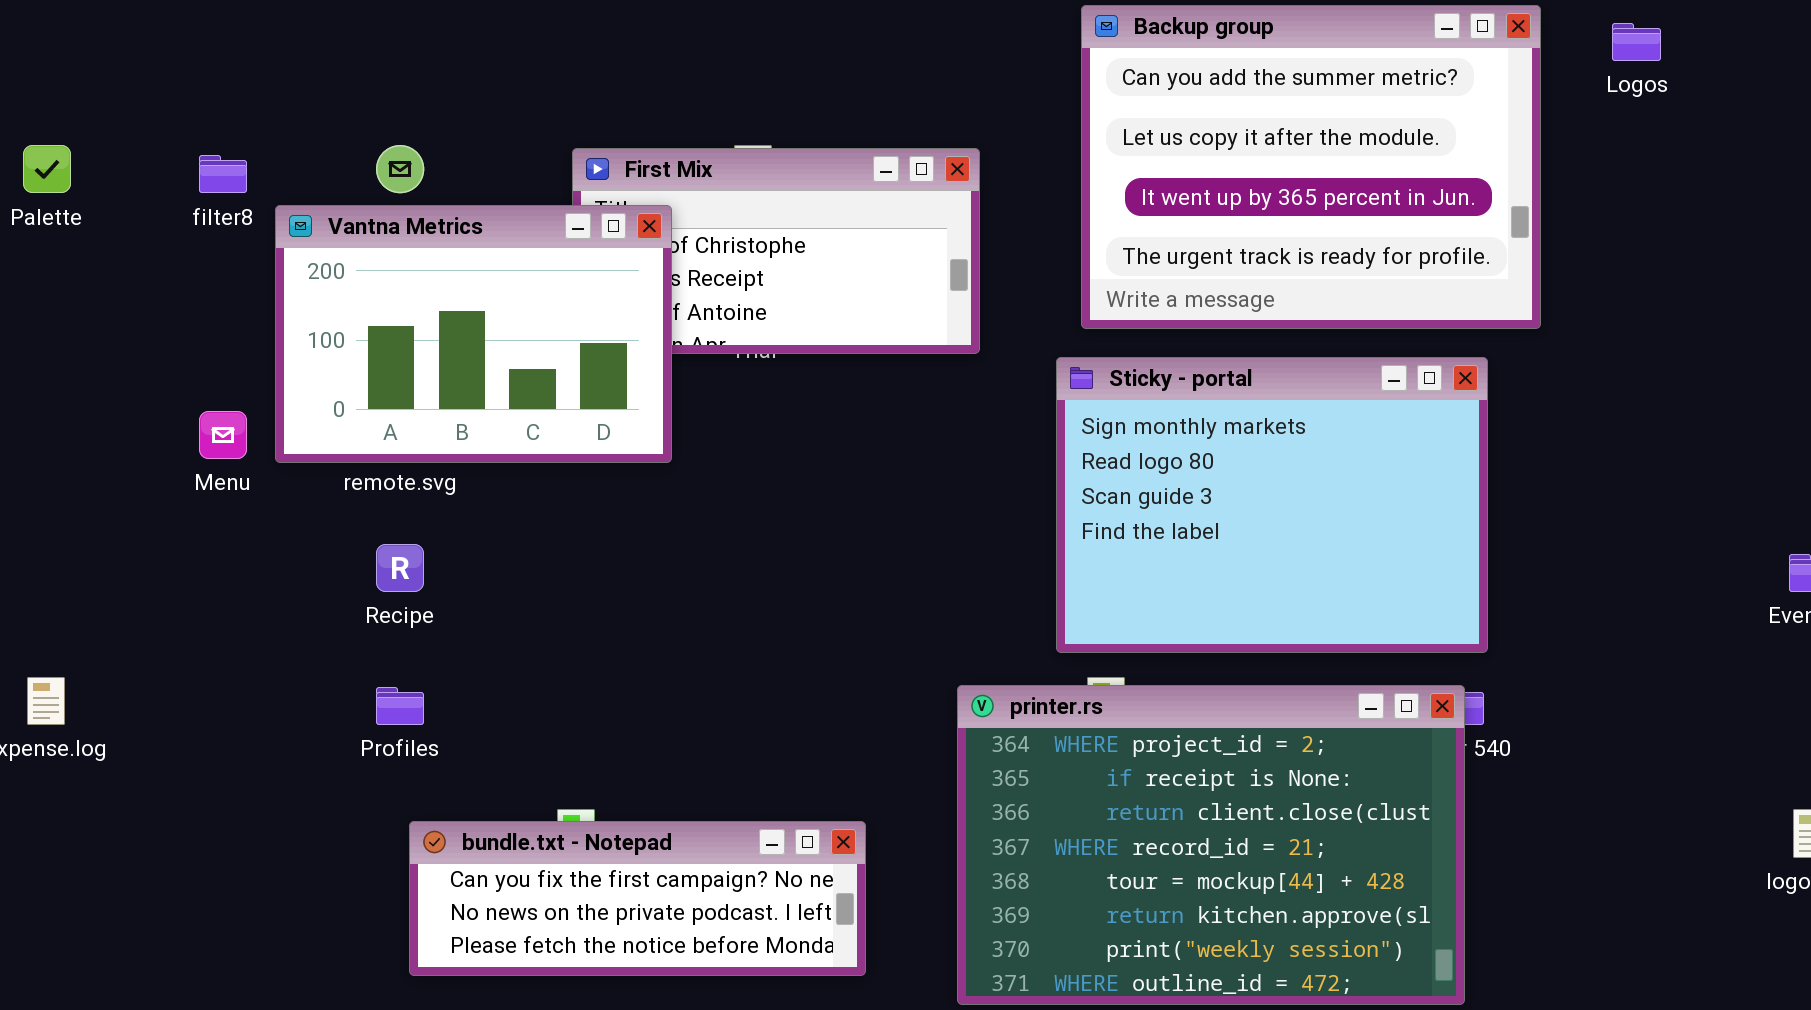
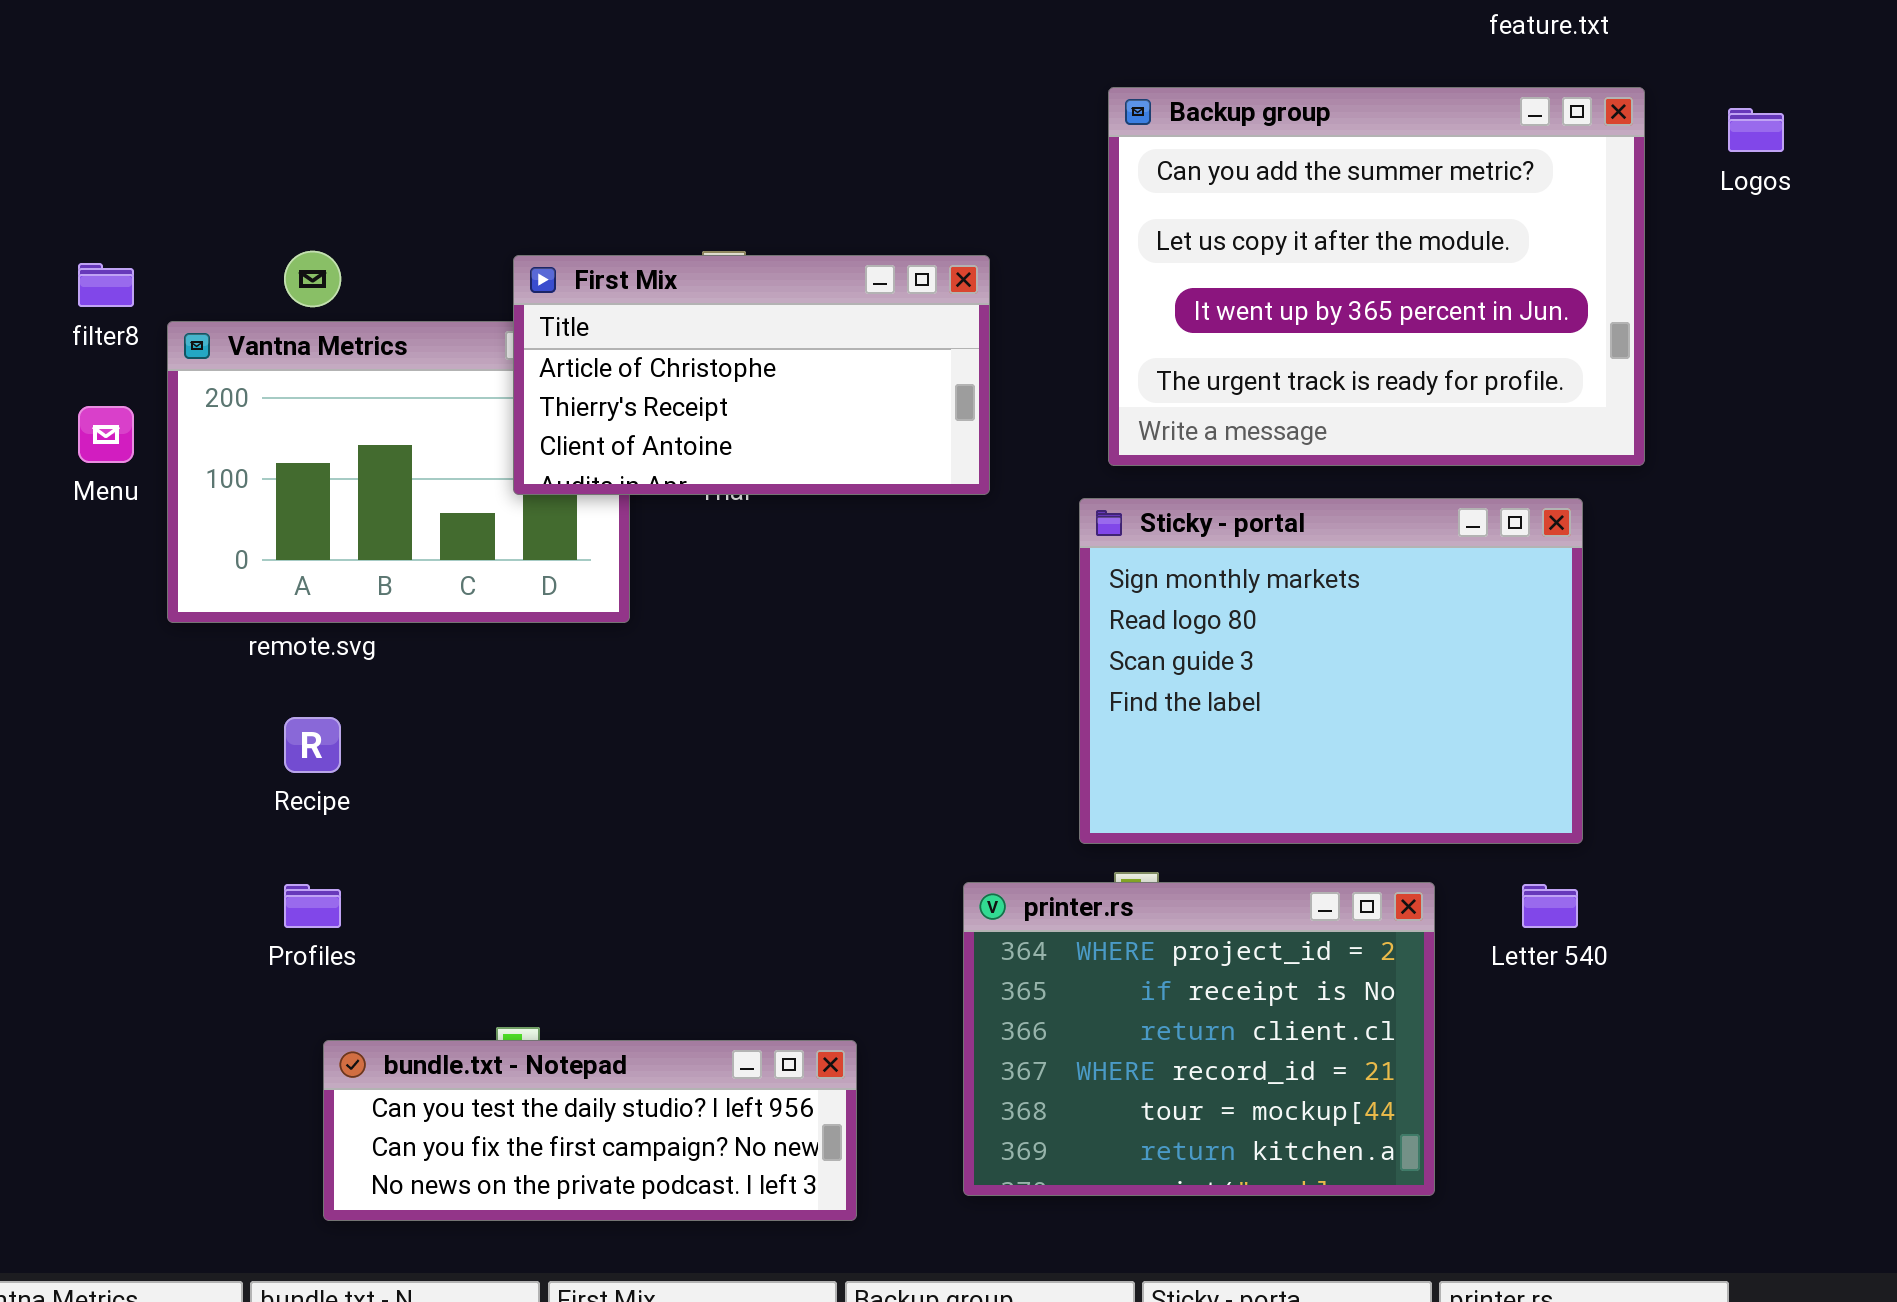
First Mix: [572,148,980,354] -> [513,255,990,495], raised
Menu: [199,411,247,459] -> [78,406,134,463], moved
printer.rs: [957,685,1465,1005] -> [963,882,1435,1196], resized
bundle.txt - Notepad: [409,821,866,976] -> [323,1040,857,1221], scrolled up 1 row

